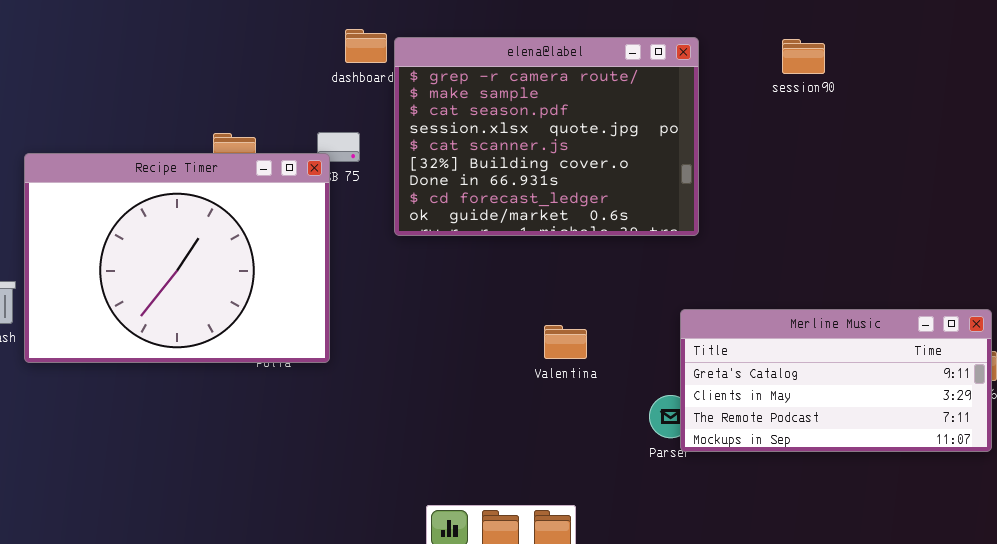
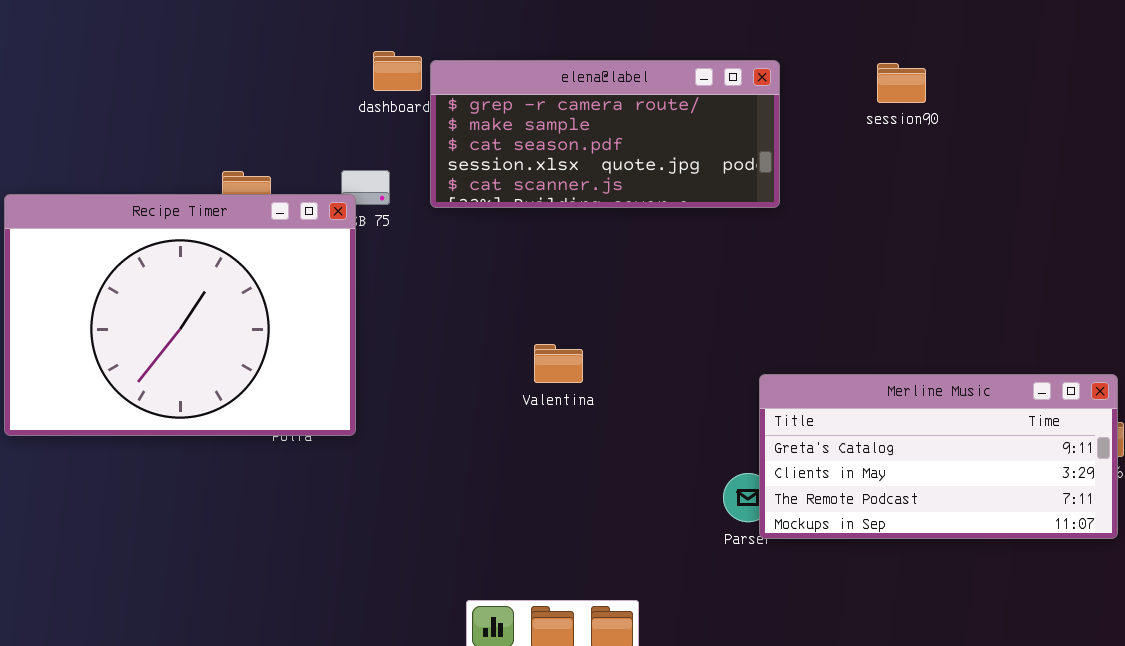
elena@label: [394,37,699,236] -> [430,60,780,208], resized
Valentina: [544,325,587,359] -> [534,344,583,383], moved

